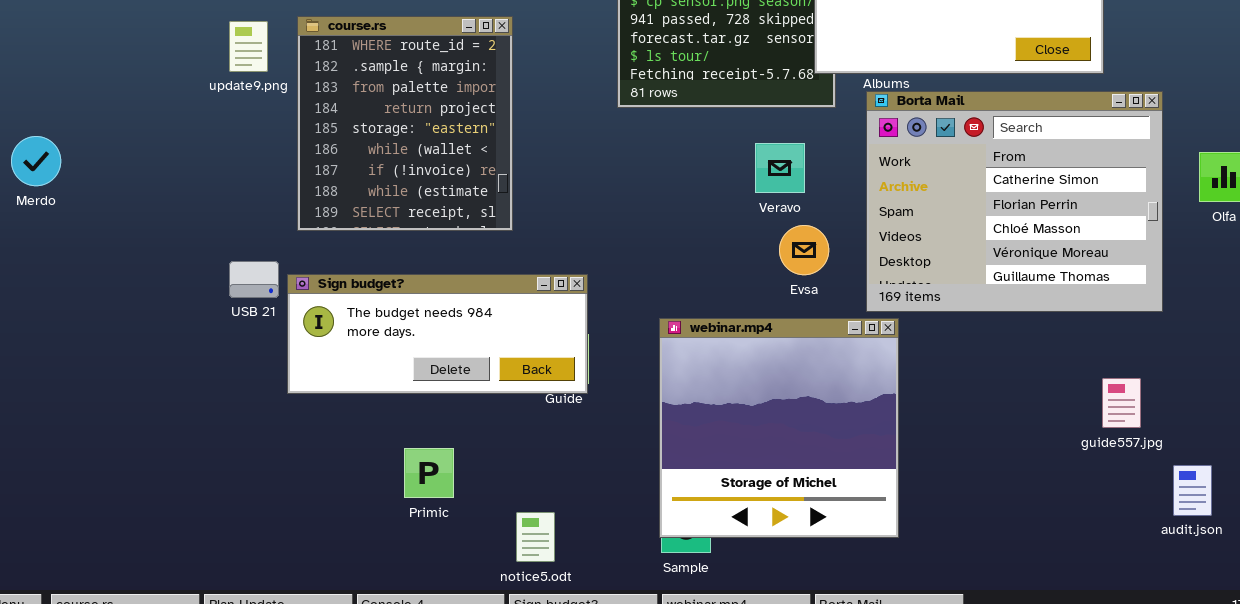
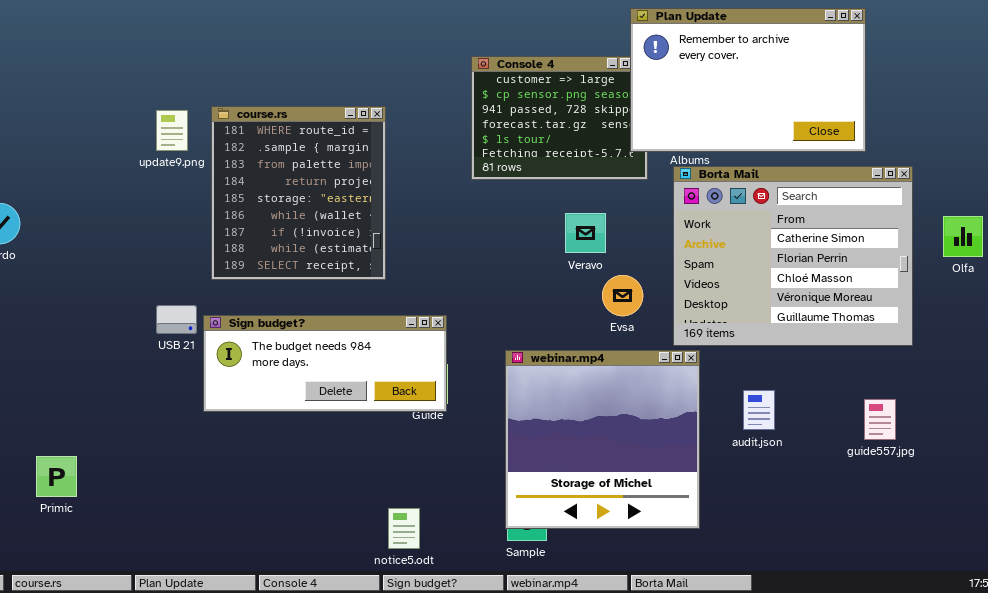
Veravo: [755,143,805,193] -> [565,213,606,253], moved
Primic: [404,448,454,498] -> [36,456,77,497], moved
audit.json: [1173,465,1212,516] -> [743,390,775,430], moved

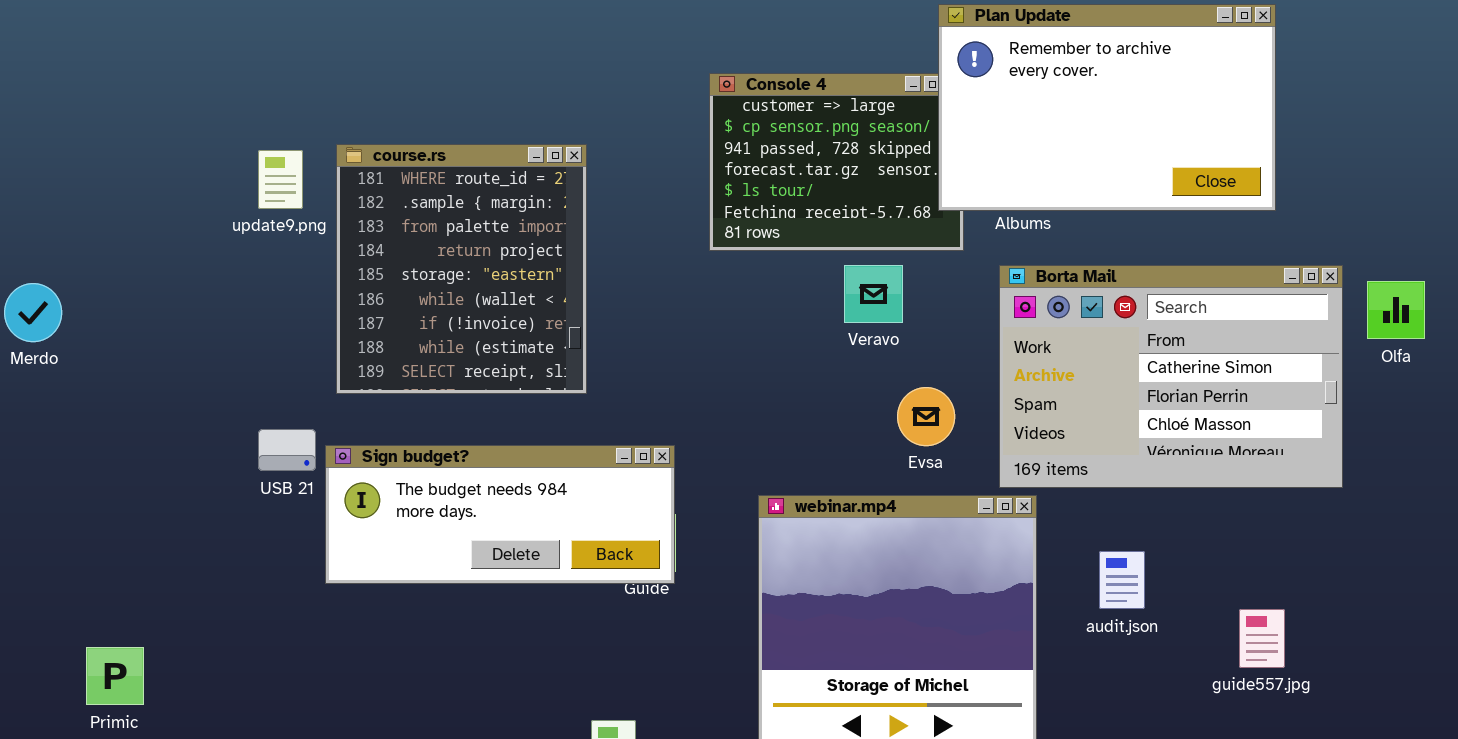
Borta Mail: [673,166,913,346] -> [999,265,1343,488], resized
Veravo: [565,213,606,253] -> [844,265,903,323], moved
Olfa: [943,216,983,257] -> [1367,281,1425,339], moved
guide557.jpg: [864,399,896,440] -> [1239,609,1285,668], moved

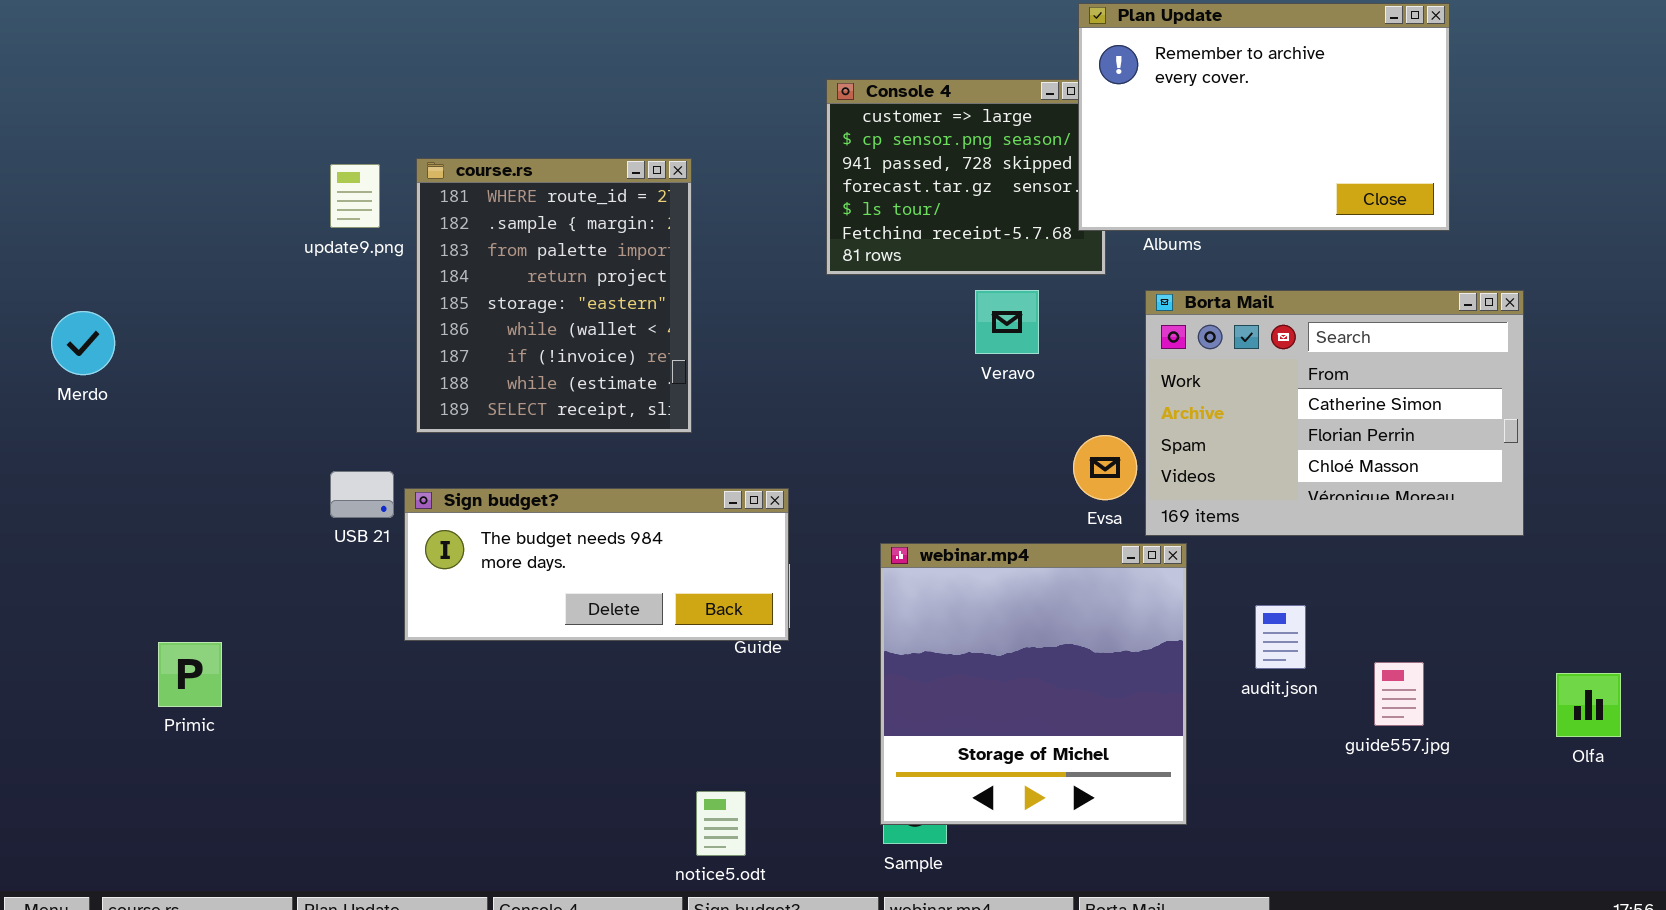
Olfa: [1367,281,1425,339] -> [1556,673,1621,737], moved
Evsa: [897,387,955,446] -> [1073,435,1137,500], moved
guide557.jpg: [1239,609,1285,668] -> [1374,662,1424,726], moved
Primic: [86,647,144,705] -> [158,642,222,707], moved

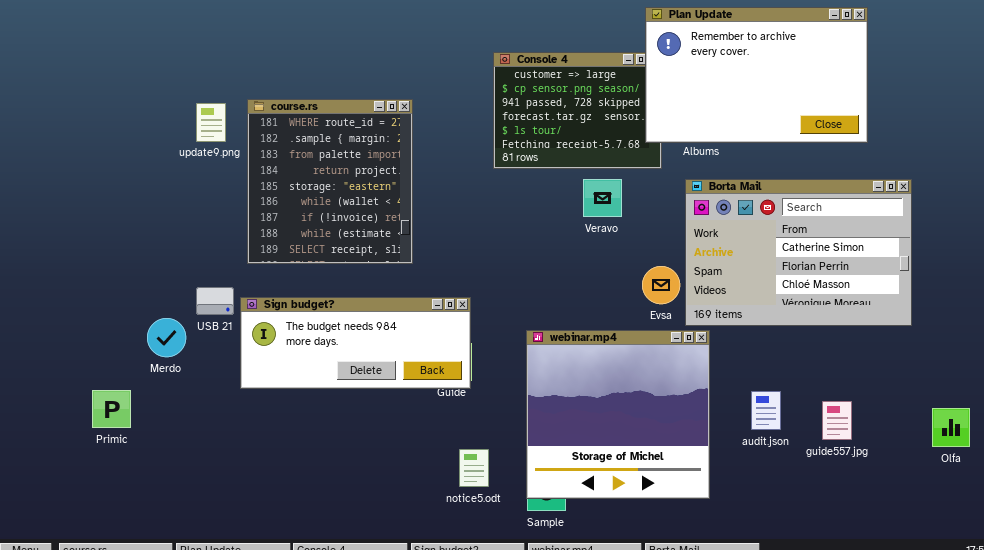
Merdo: [51,311,115,375] -> [147,318,186,357], moved
audit.json: [1255,605,1306,669] -> [751,391,781,430], moved
notice5.odt: [696,791,746,856] -> [459,449,489,487], moved

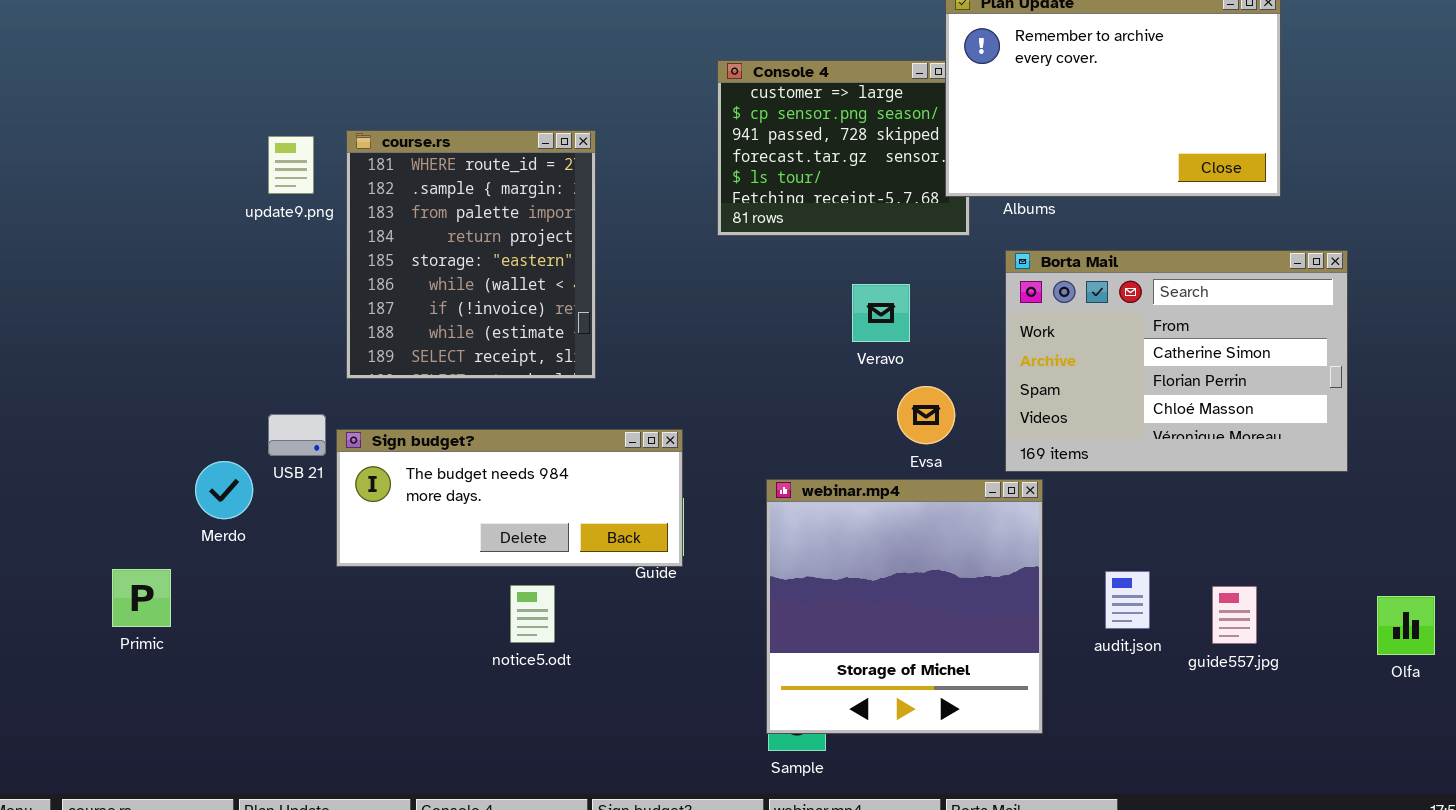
Veravo: [583,179,622,217] -> [852,284,910,342], moved
Evsa: [642,266,680,304] -> [897,386,955,444], moved
notice5.odt: [459,449,489,487] -> [510,585,555,643], moved

